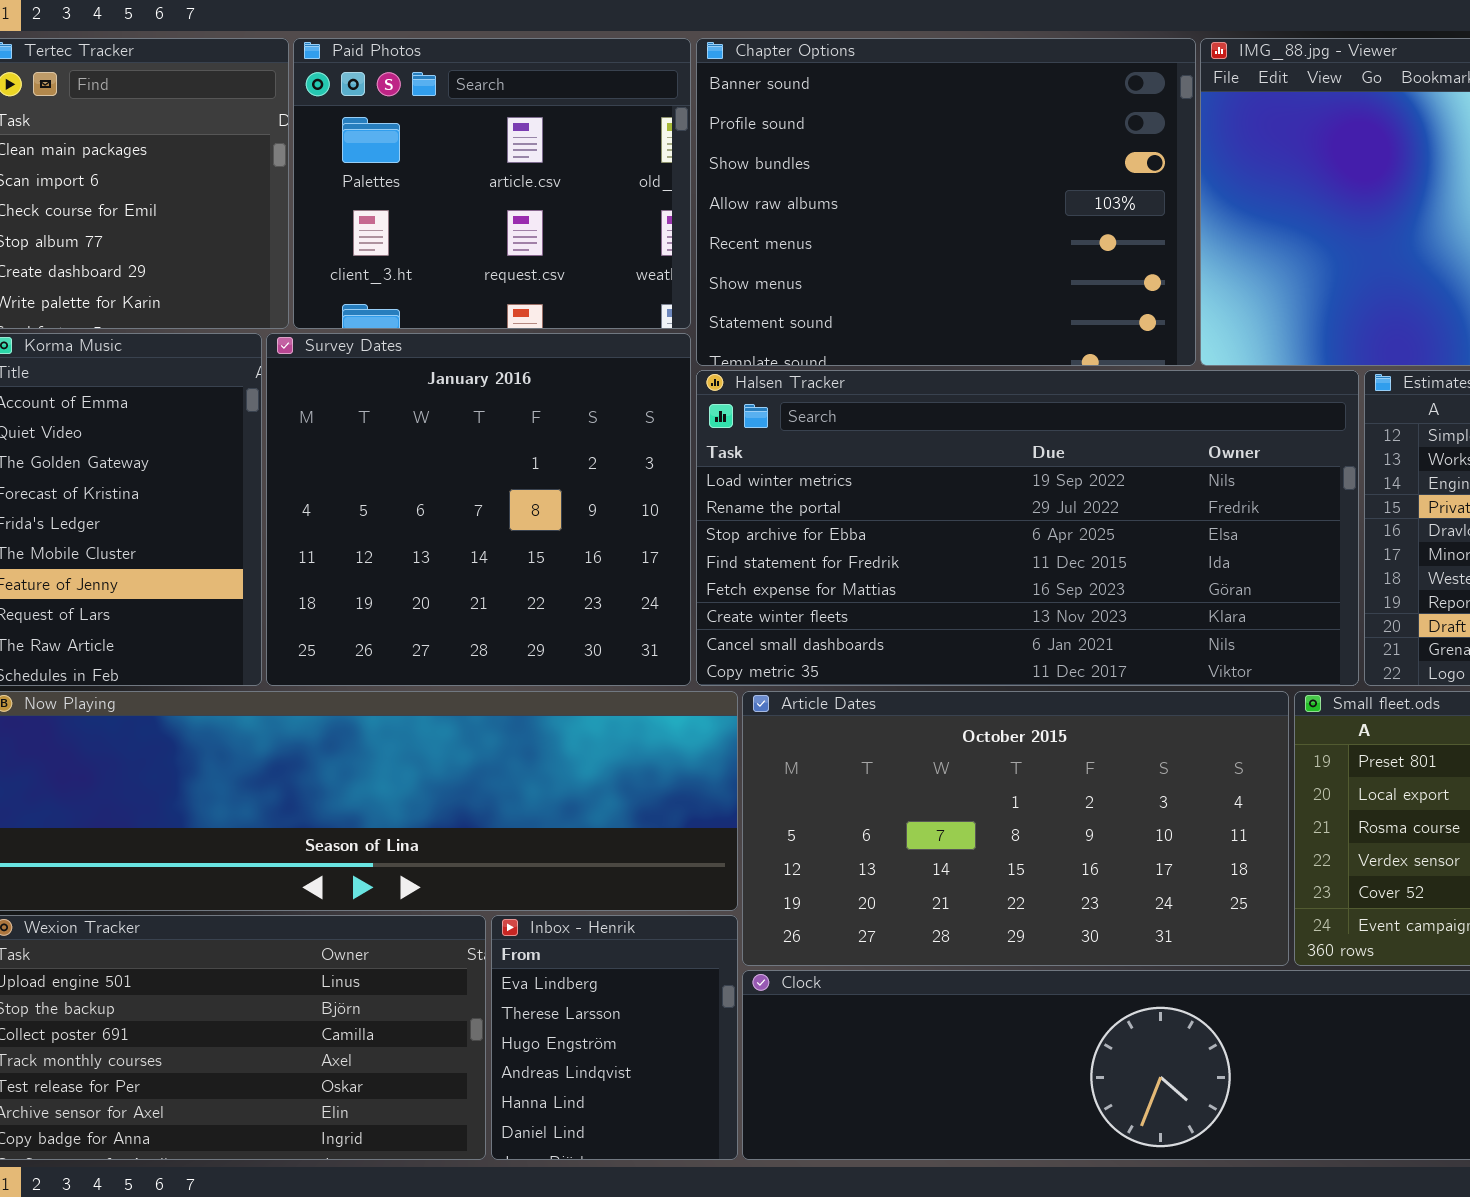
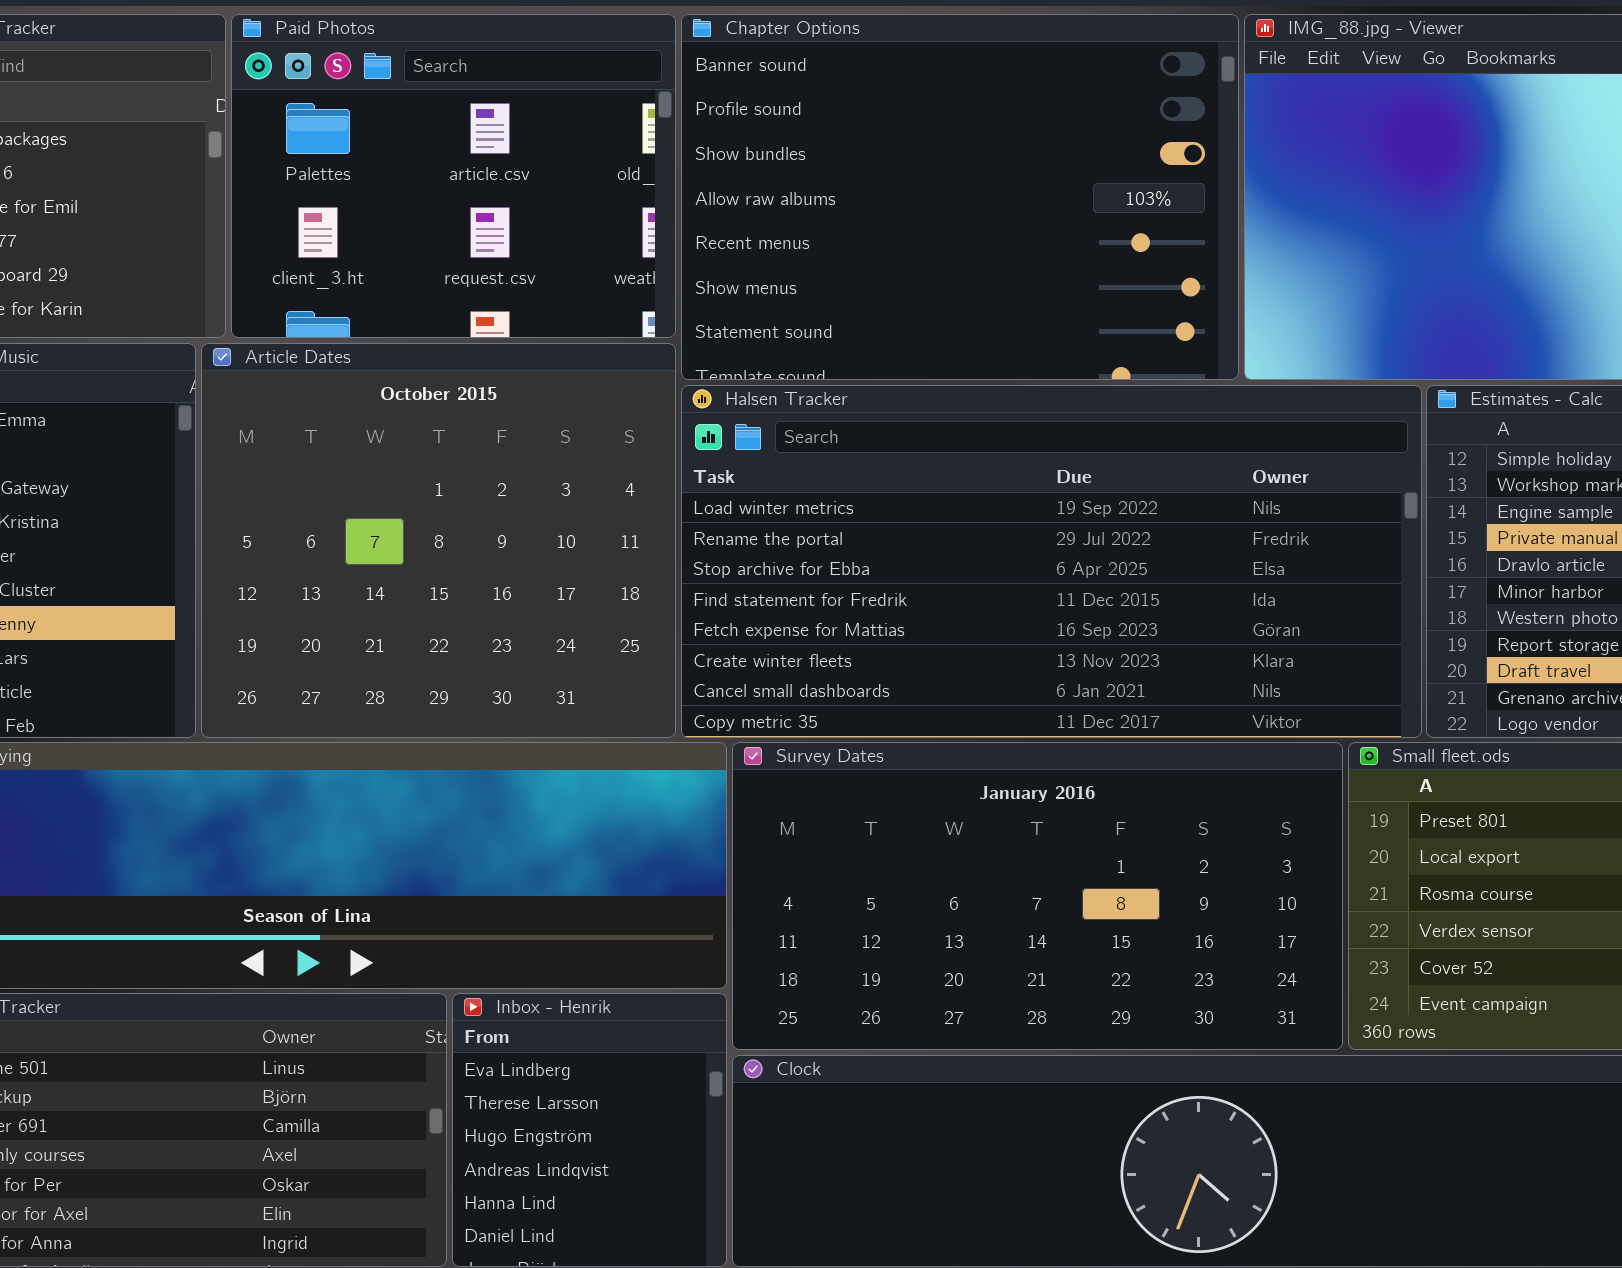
Survey Dates: [266,333,691,686] -> [732,742,1343,1050], moved, resized
Article Dates: [742,691,1289,966] -> [201,343,676,738], moved, resized

